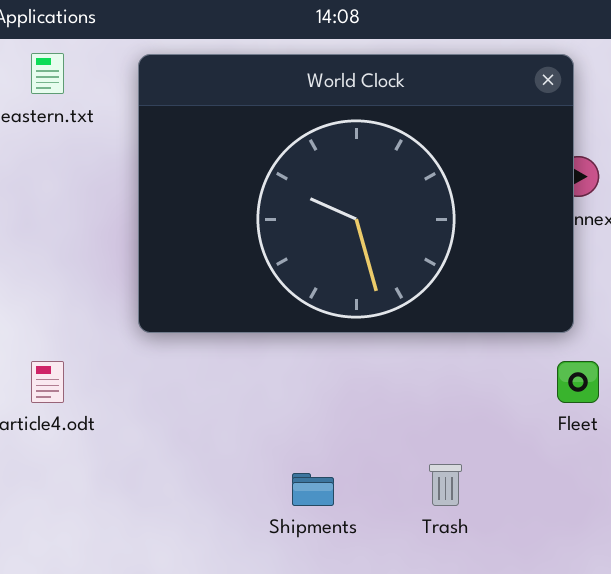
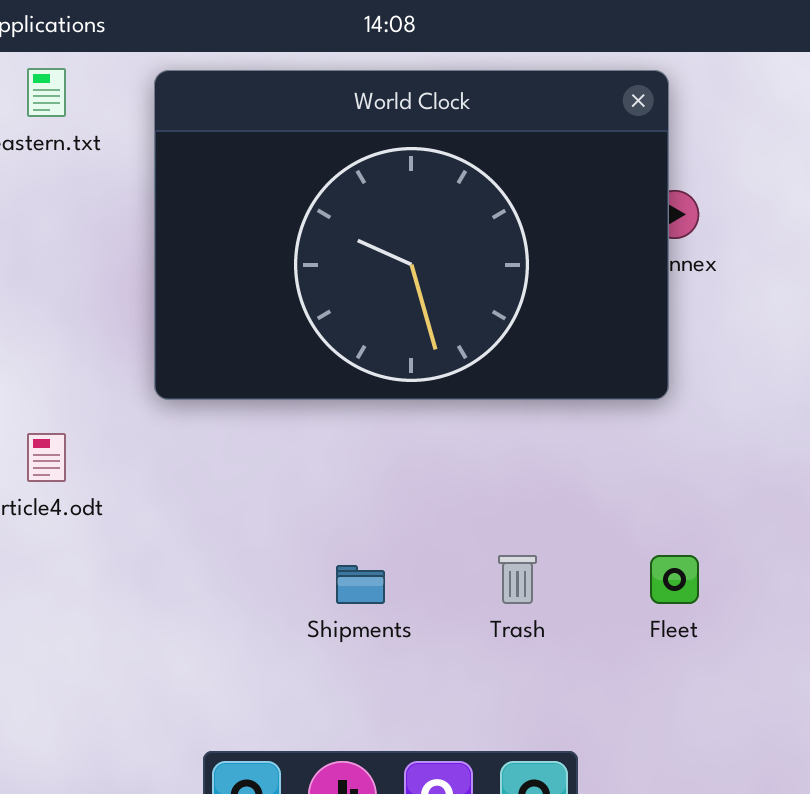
Fleet: [557,361,599,403] -> [650,555,699,604], moved

